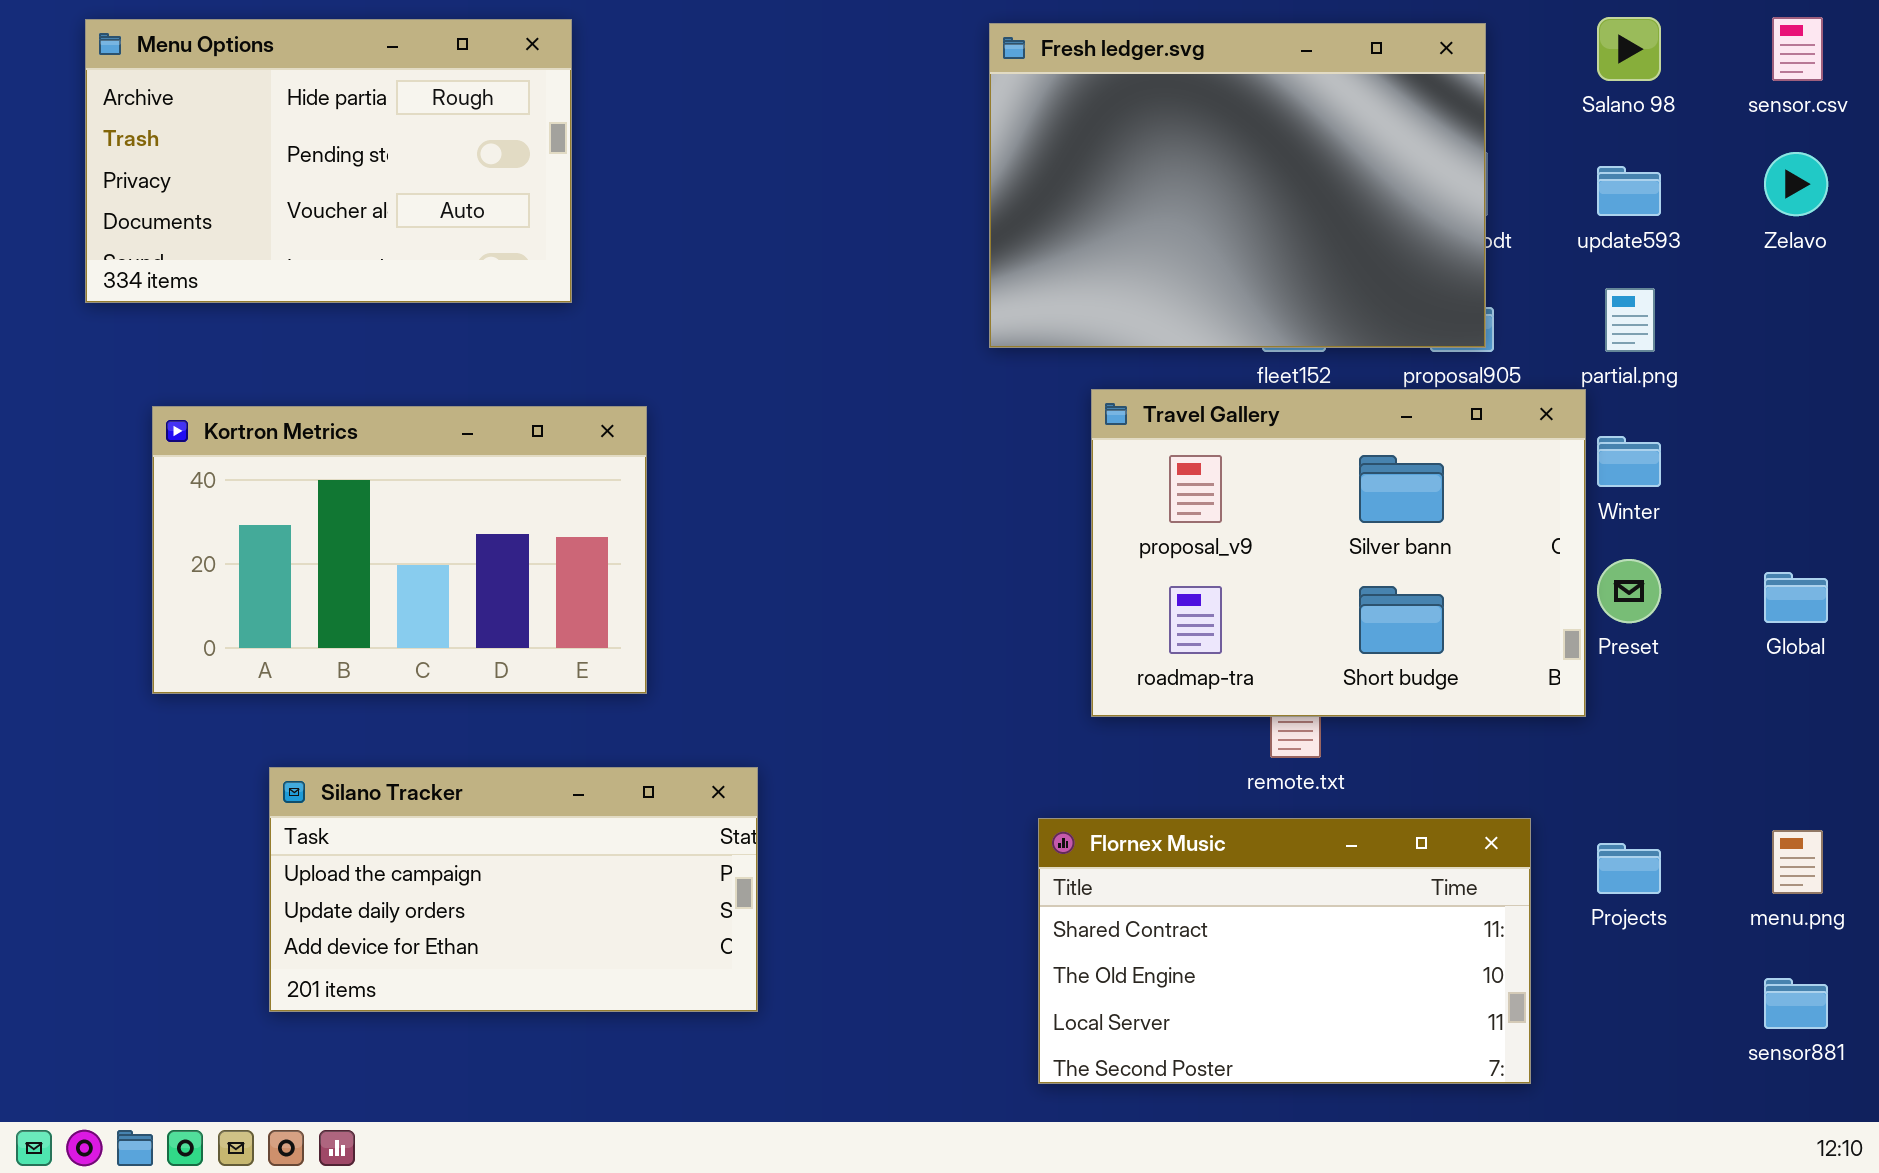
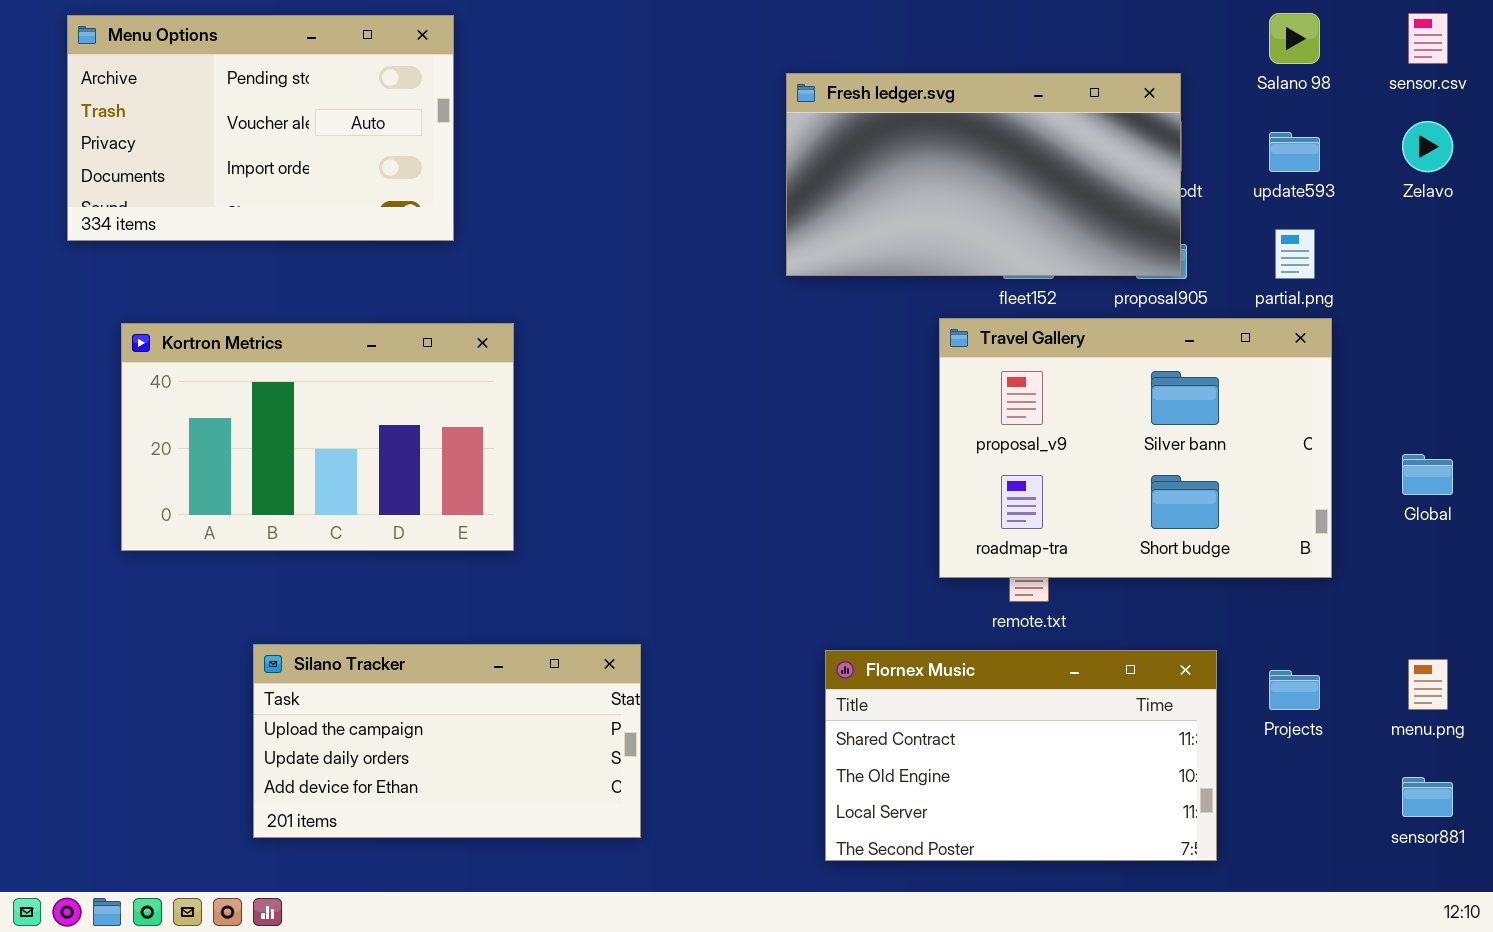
Menu Options: [85,19,572,303] -> [67,15,454,241], scrolled down 1 row
Fresh ledger.svg: [989,23,1486,348] -> [786,73,1181,276], resized
Travel Gallery: [1091,389,1586,717] -> [939,318,1332,578], moved
Silano Tracker: [269,767,758,1012] -> [253,644,641,838], moved

